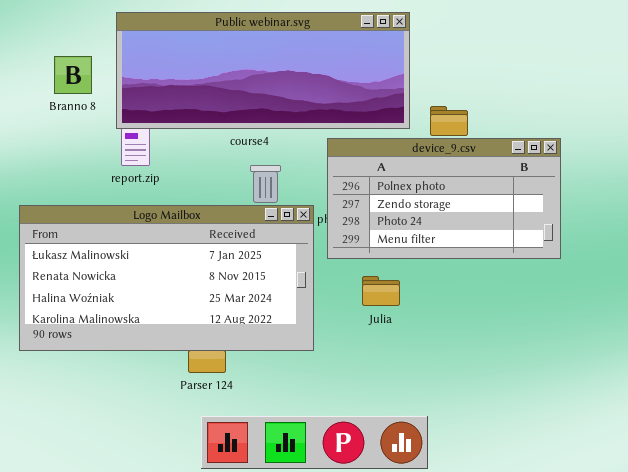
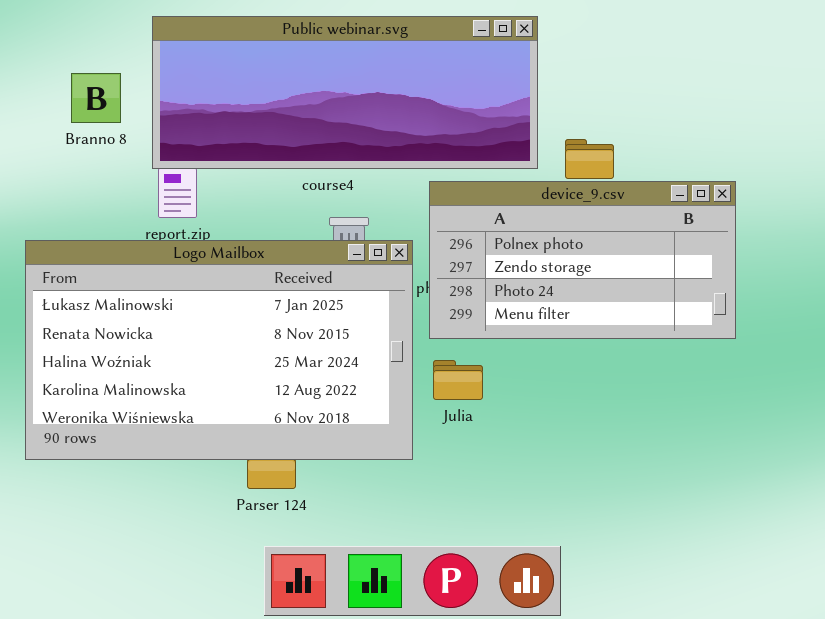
Logo Mailbox: [19,205,314,351] -> [25,240,413,460], resized
Julia: [362,276,400,306] -> [433,360,483,400], moved

